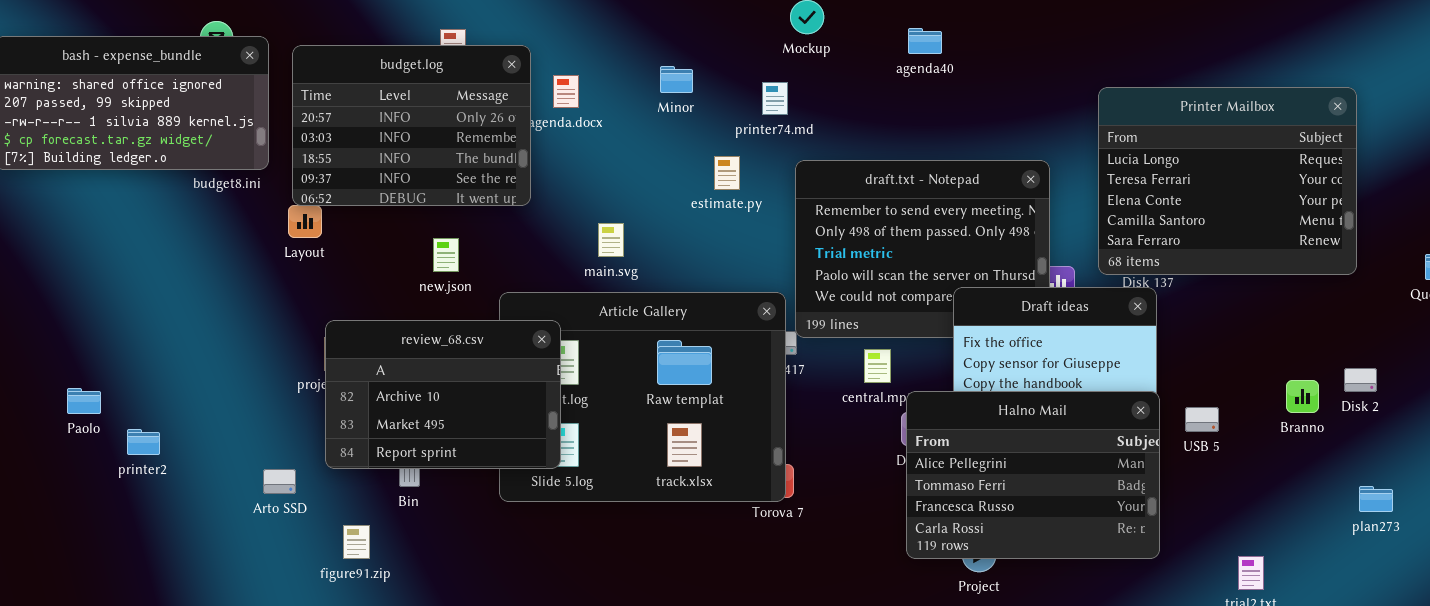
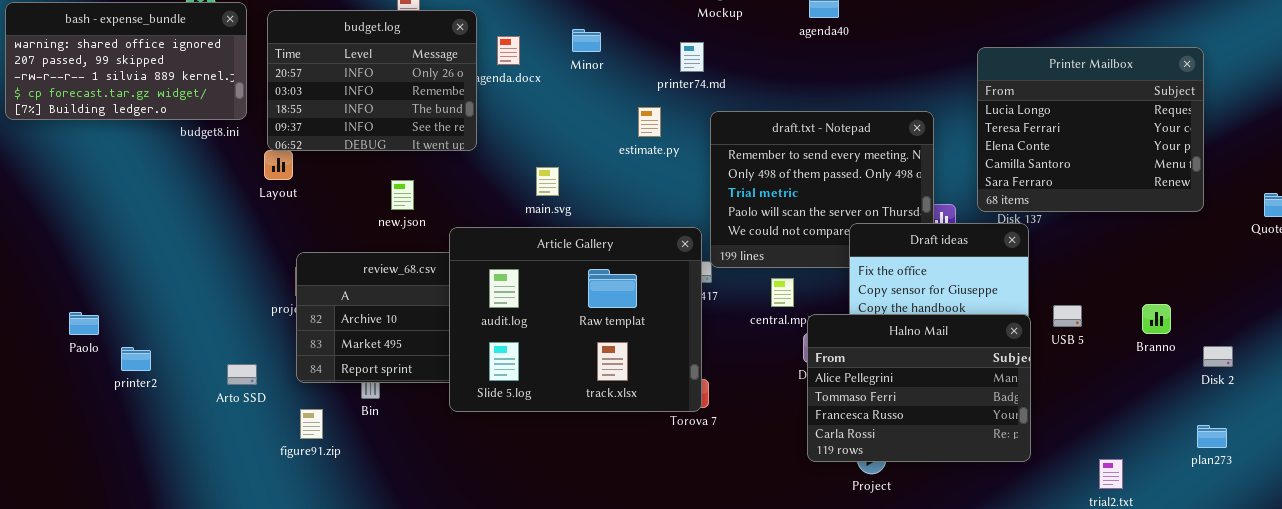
Minor: [660,66,693,93] -> [572,29,601,52], moved
Article Gallery: [499,292,786,502] -> [449,227,702,412], raised
Disk 2: [1344,368,1377,392] -> [1203,346,1233,367], moved
USB 5: [1185,407,1219,432] -> [1053,305,1082,327], moved
Arto SSD: [263,469,296,494] -> [227,364,257,385], moved
plan273: [1359,486,1393,512] -> [1197,425,1227,448], moved
figure91.zip: [343,525,370,559] -> [300,409,323,439], moved

